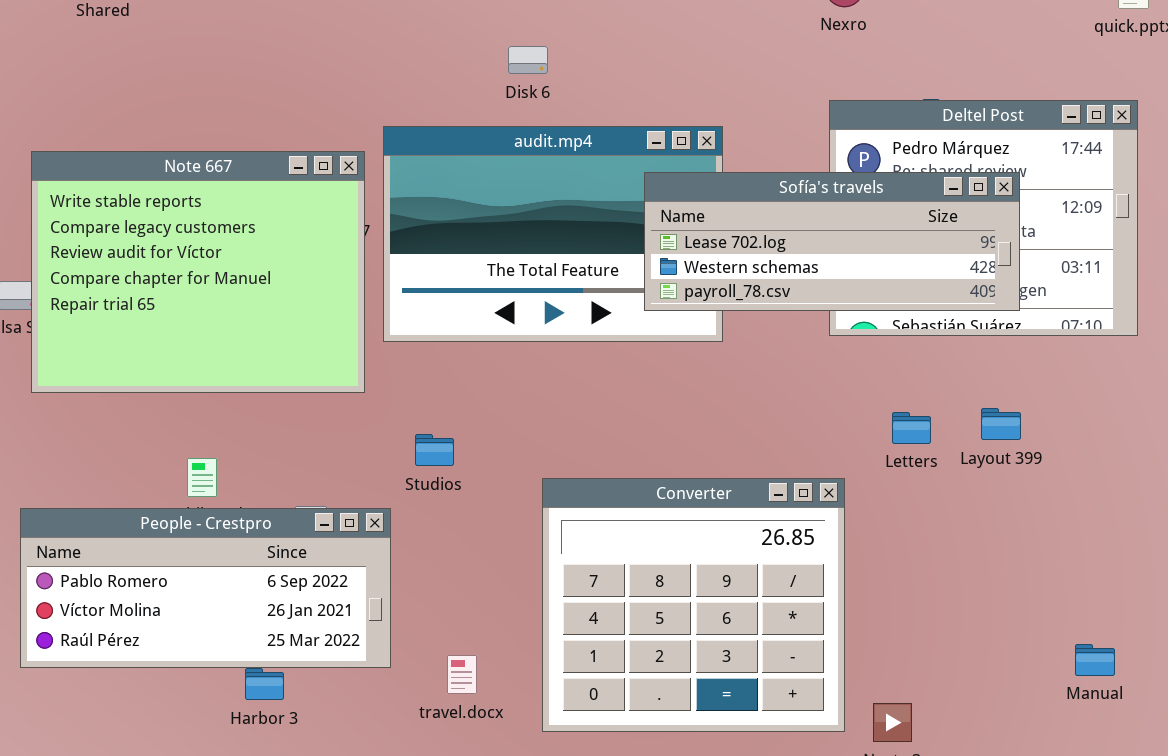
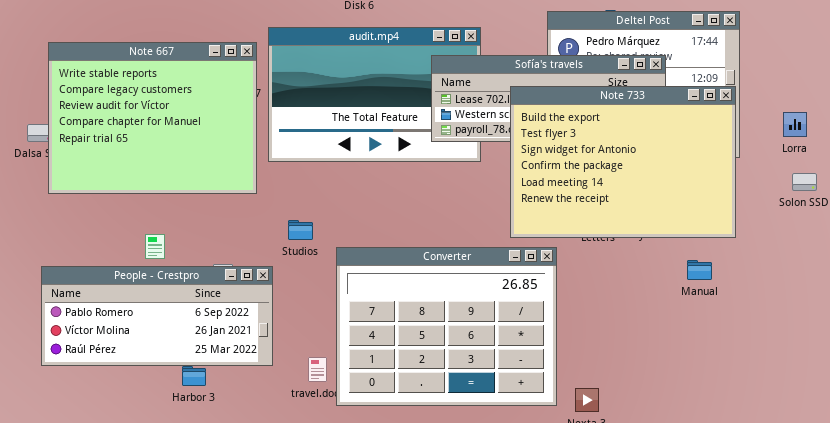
Note 733: none -> [510,86,736,238], opened
Converter: [542,478,845,732] -> [336,247,557,406], resized
Manual: [1075,644,1115,676] -> [687,260,712,280], moved

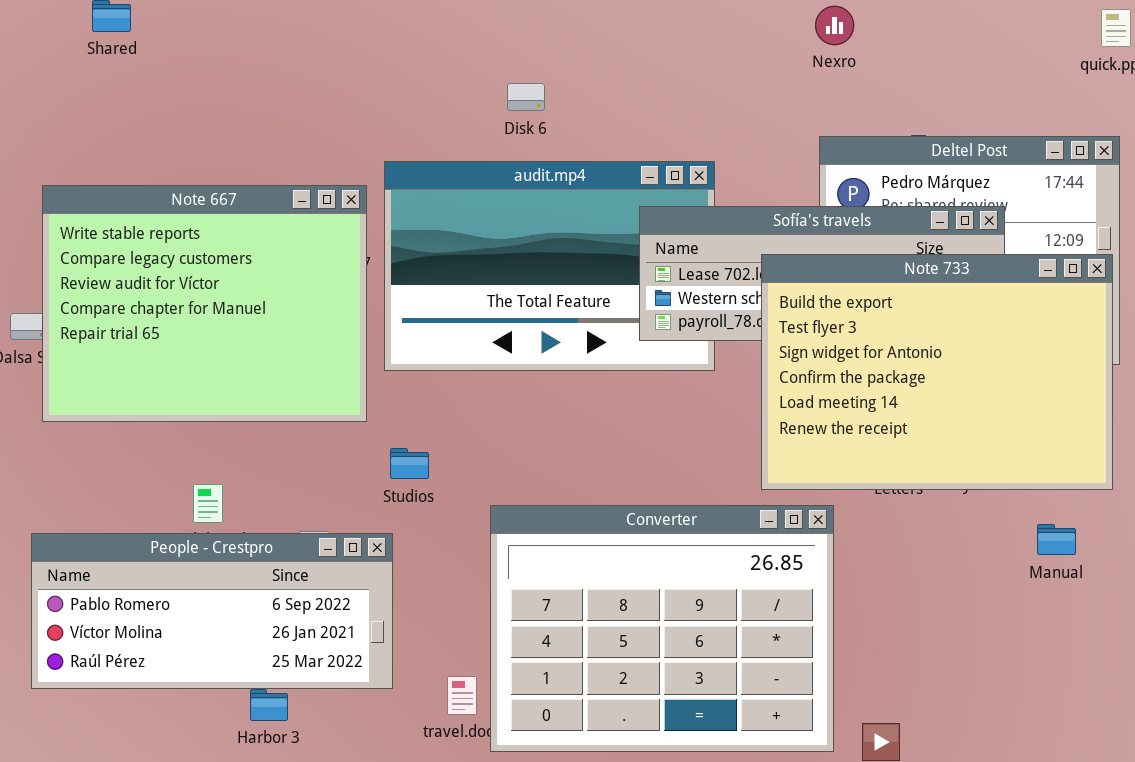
Studios: [288,220,313,240] -> [390,448,429,479], moved

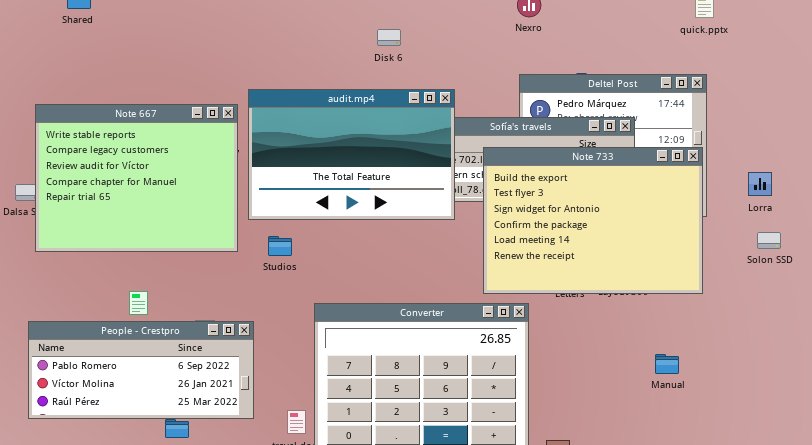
Disk 6: [507,83,545,111] -> [377,29,401,46], moved
audit.mp4: [384,161,715,371] -> [248,89,455,220], raised
Studios: [390,448,429,479] -> [268,236,292,256], moved
Manual: [1037,524,1076,555] -> [655,354,679,374], moved

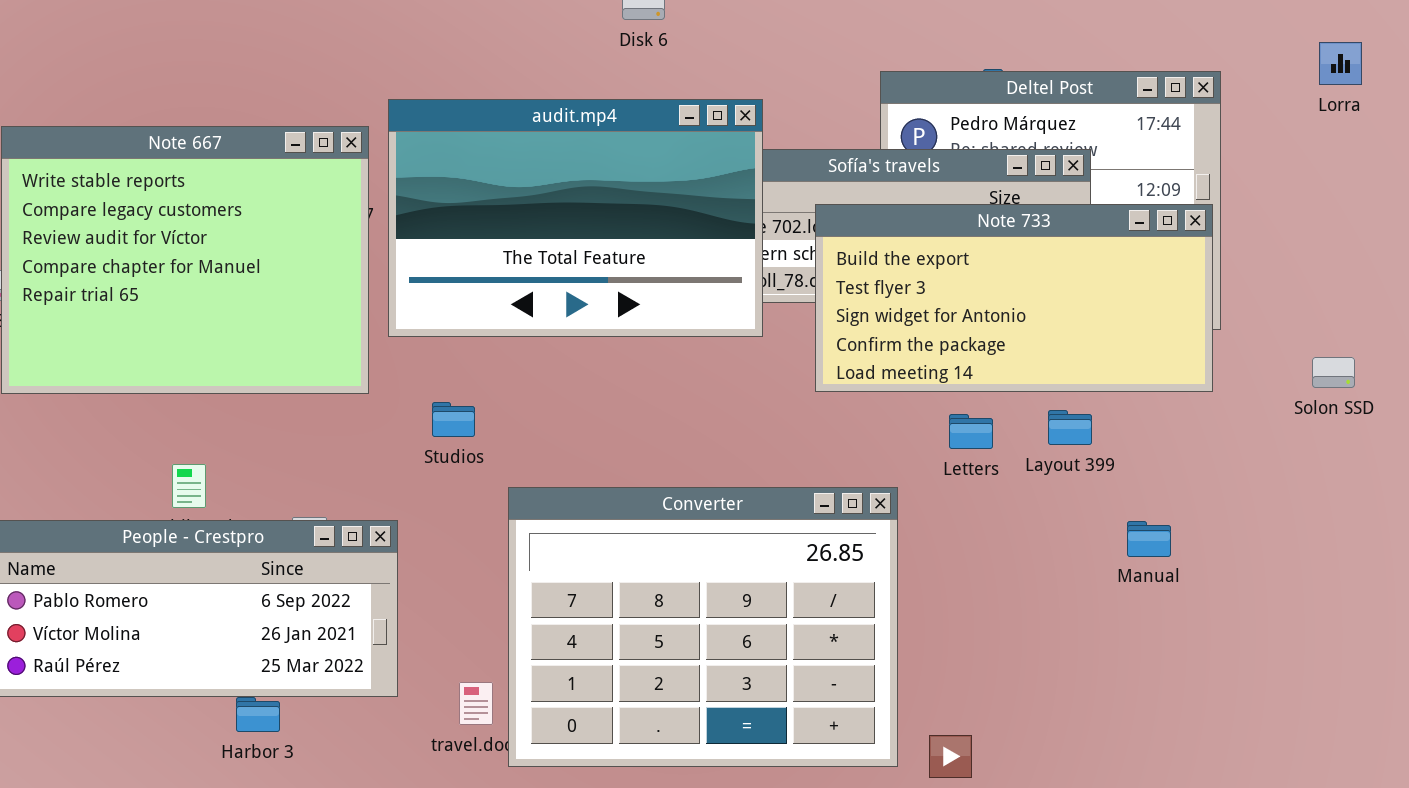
Note 733: [483,147,703,294] -> [815,204,1213,392], resized
Lorra: [748,172,772,196] -> [1319,42,1362,85], moved
Studios: [268,236,292,256] -> [432,402,475,437], moved
Manual: [655,354,679,374] -> [1127,521,1171,557], moved

